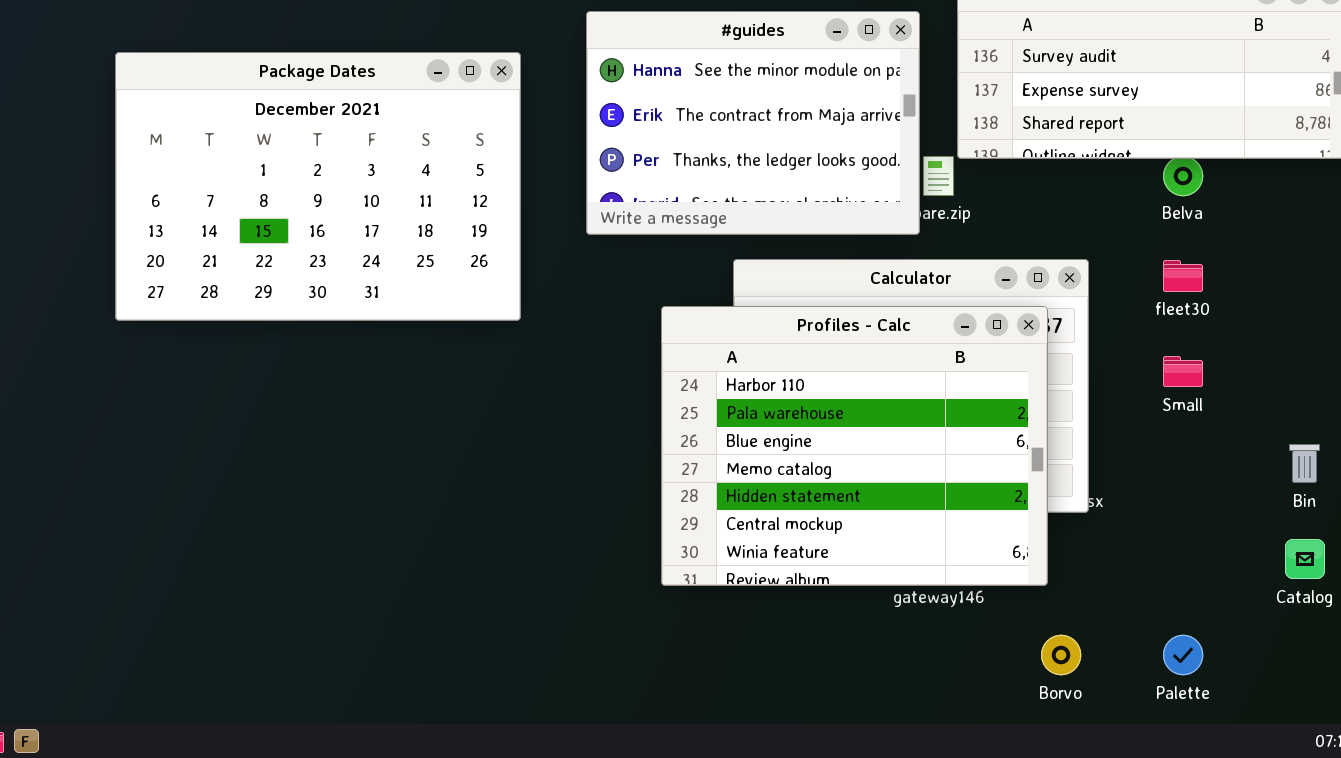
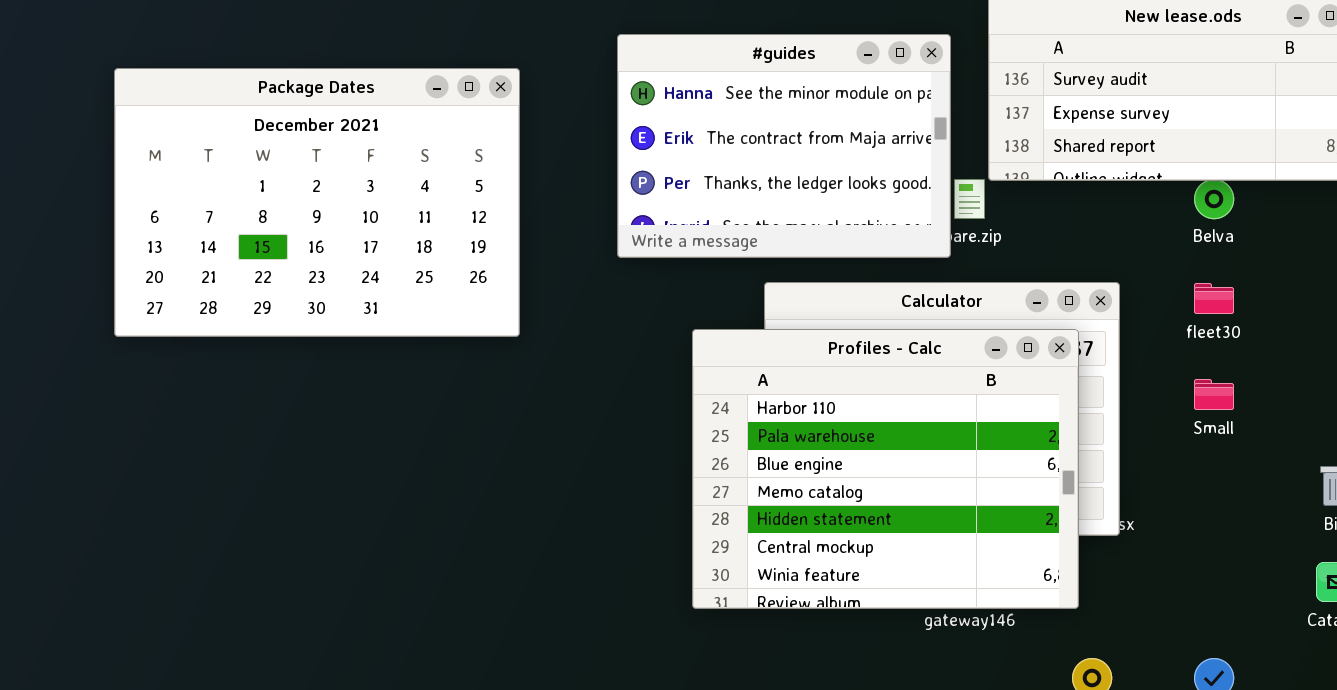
Package Dates: [115,52,521,321] -> [114,68,520,337], moved

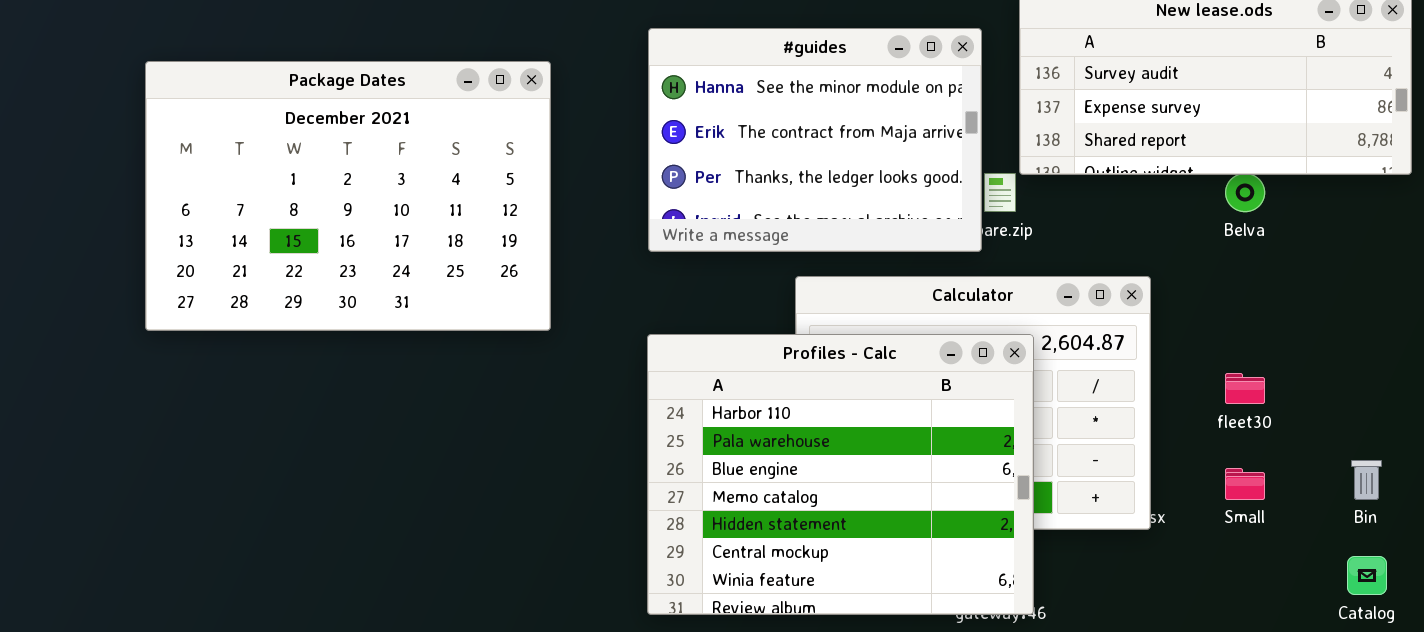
fleet30: [1194,283,1234,314] -> [1225,373,1265,404], moved
Profiles - Calc: [692,329,1079,609] -> [647,334,1034,615], moved
Small: [1194,379,1234,410] -> [1225,468,1265,500], moved

